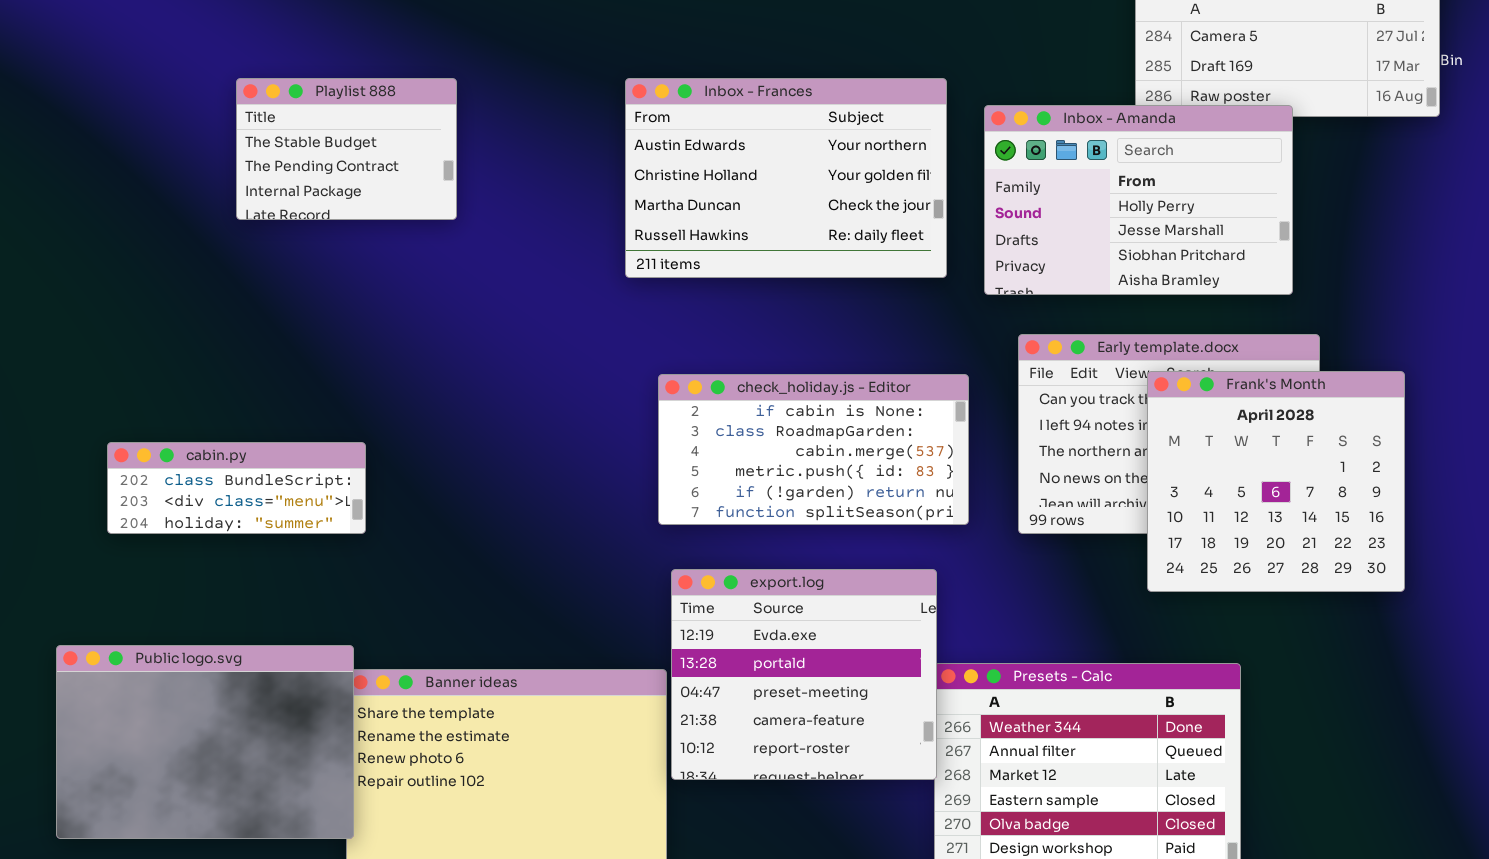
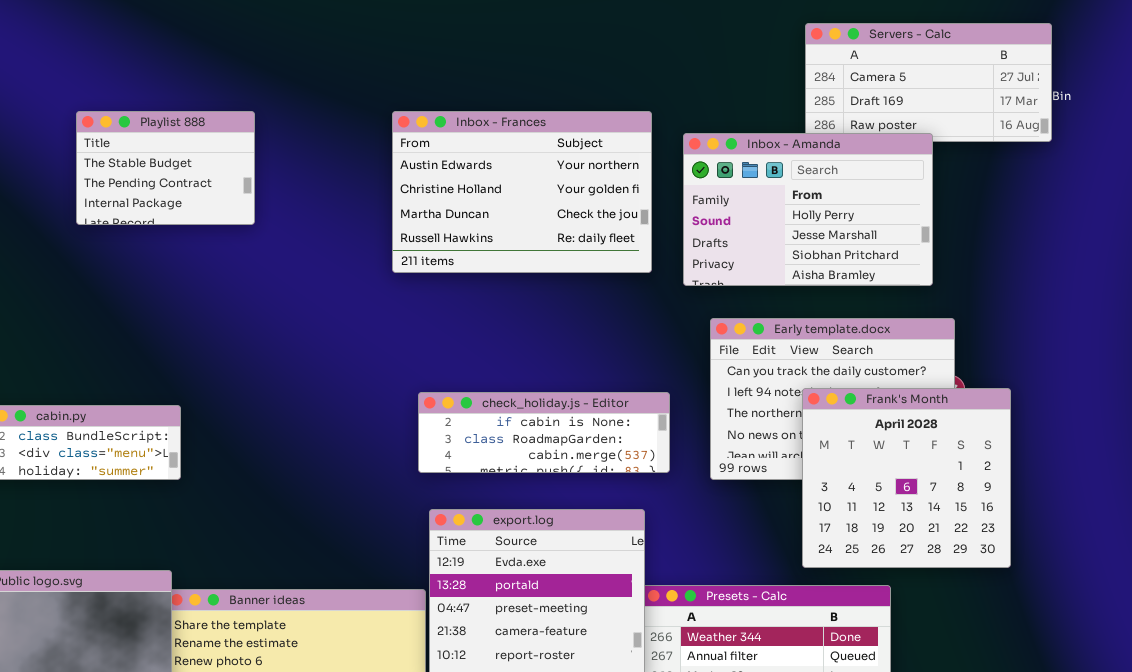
Frank's Month: [1147,371,1405,592] -> [802,388,1011,568], moved
check_holiday.js - Editor: [658,374,969,525] -> [418,392,670,473], resized

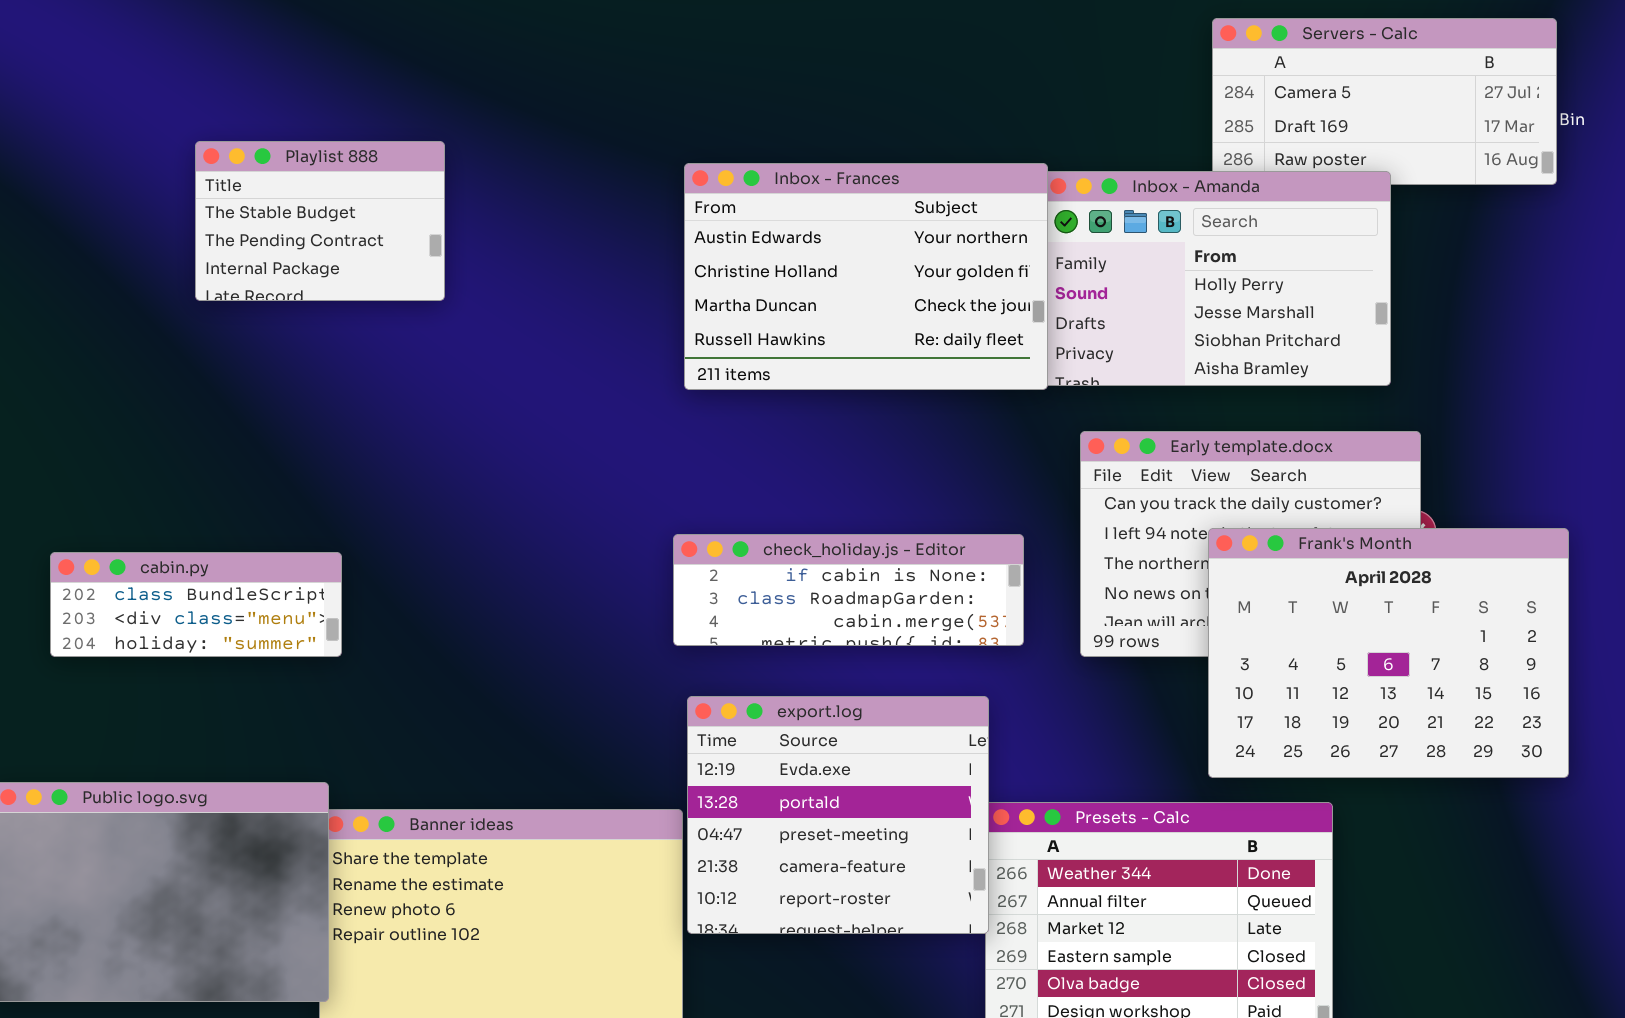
Inbox - Frances: [392,111,652,273] -> [684,163,1048,390], moved
Frank's Month: [802,388,1011,568] -> [1208,528,1569,778], resized

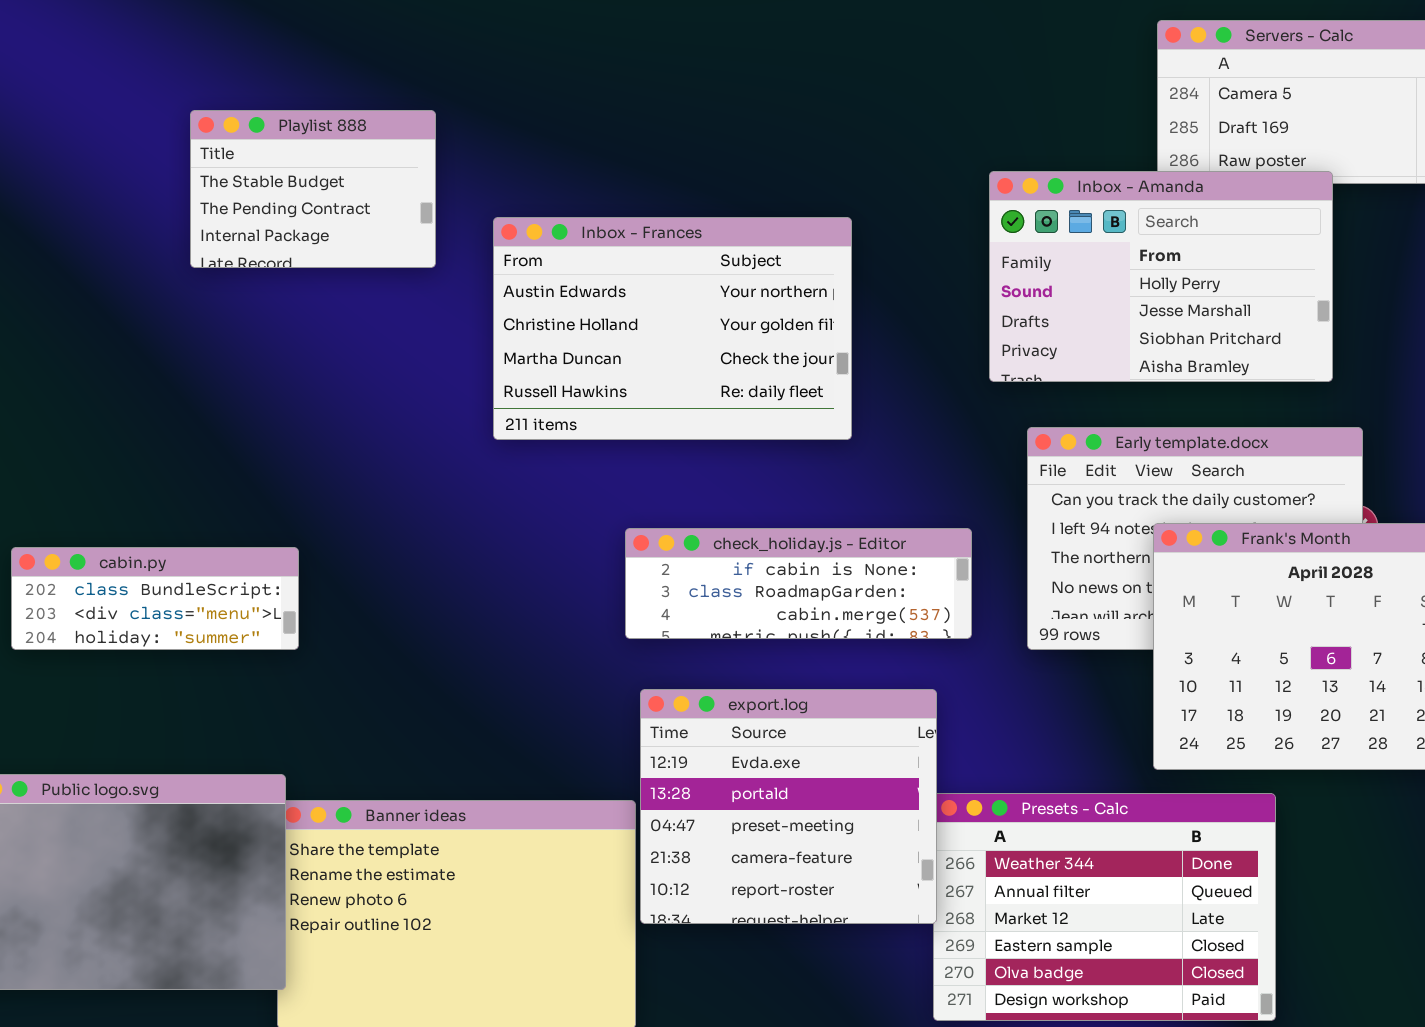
Playlist 888: [195,141,445,301] -> [190,110,436,268], moved
Inbox - Frances: [684,163,1048,390] -> [493,217,852,440], moved

